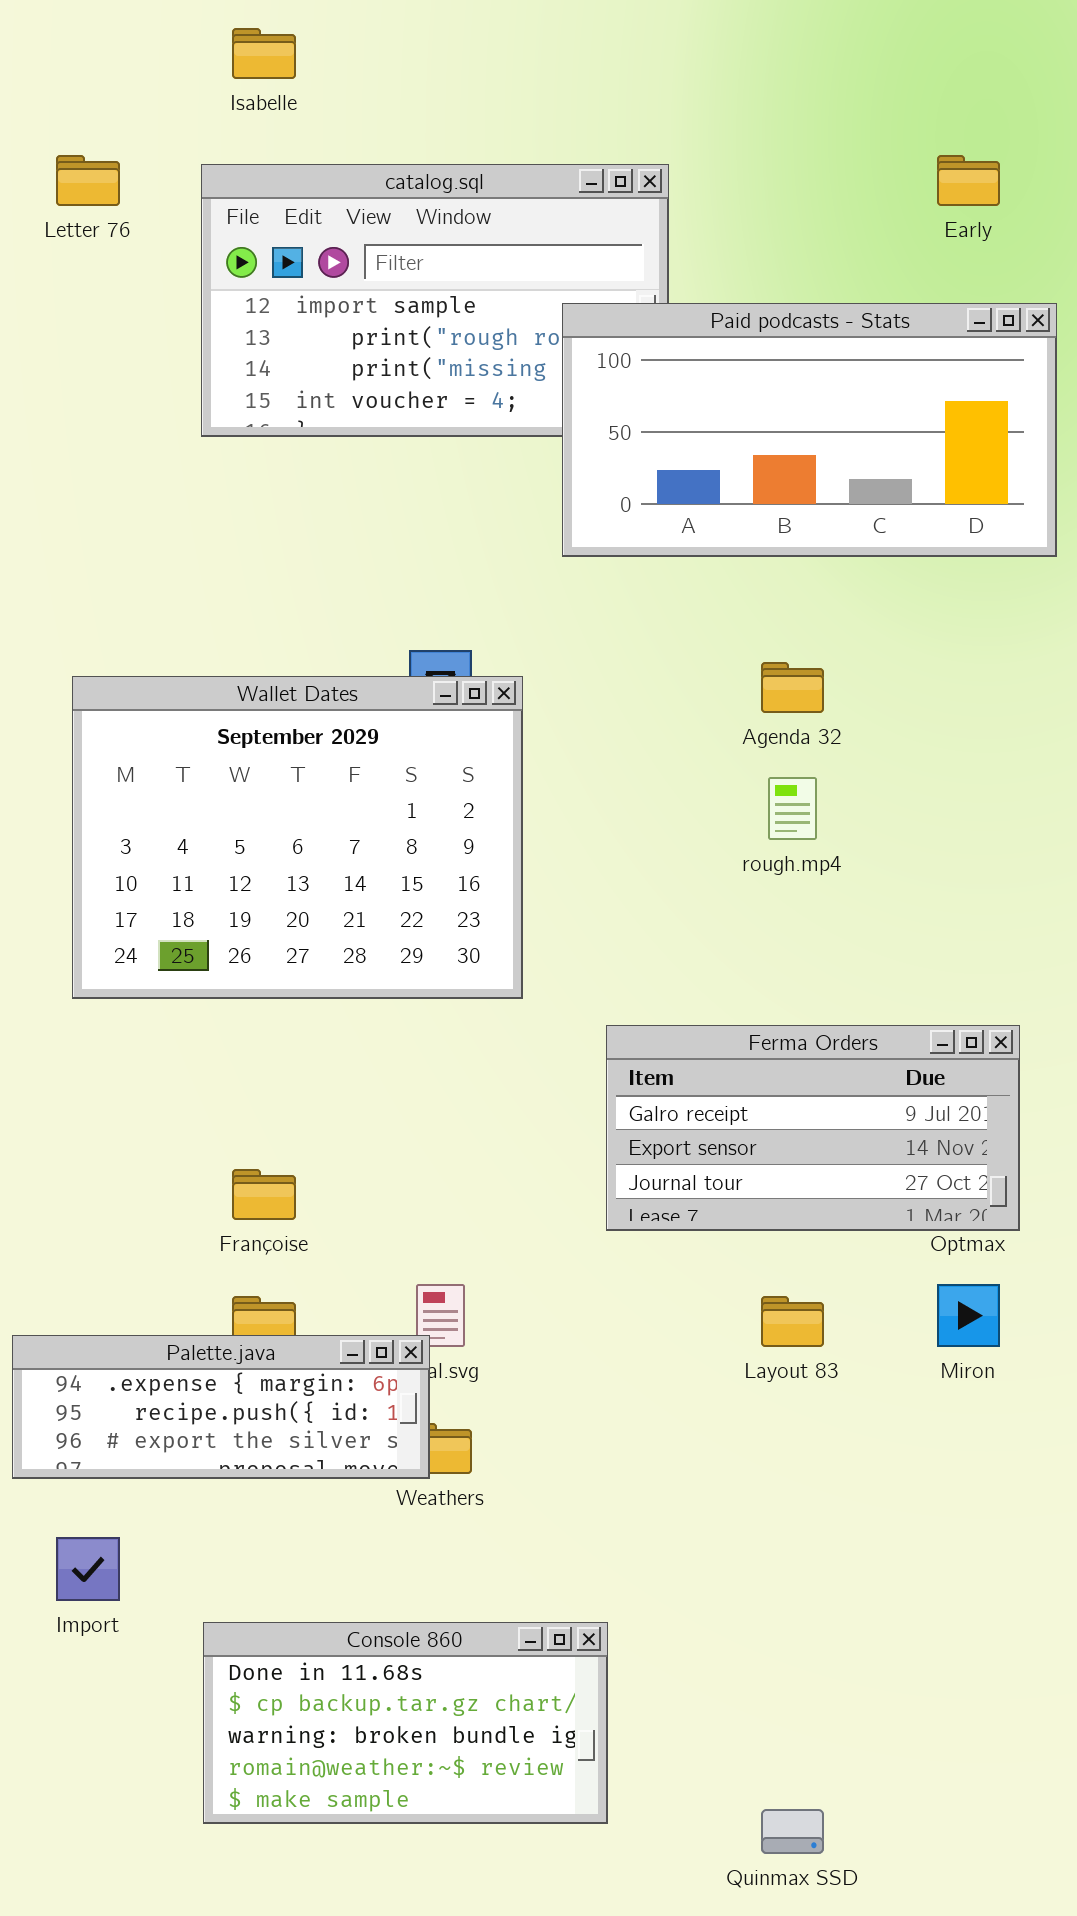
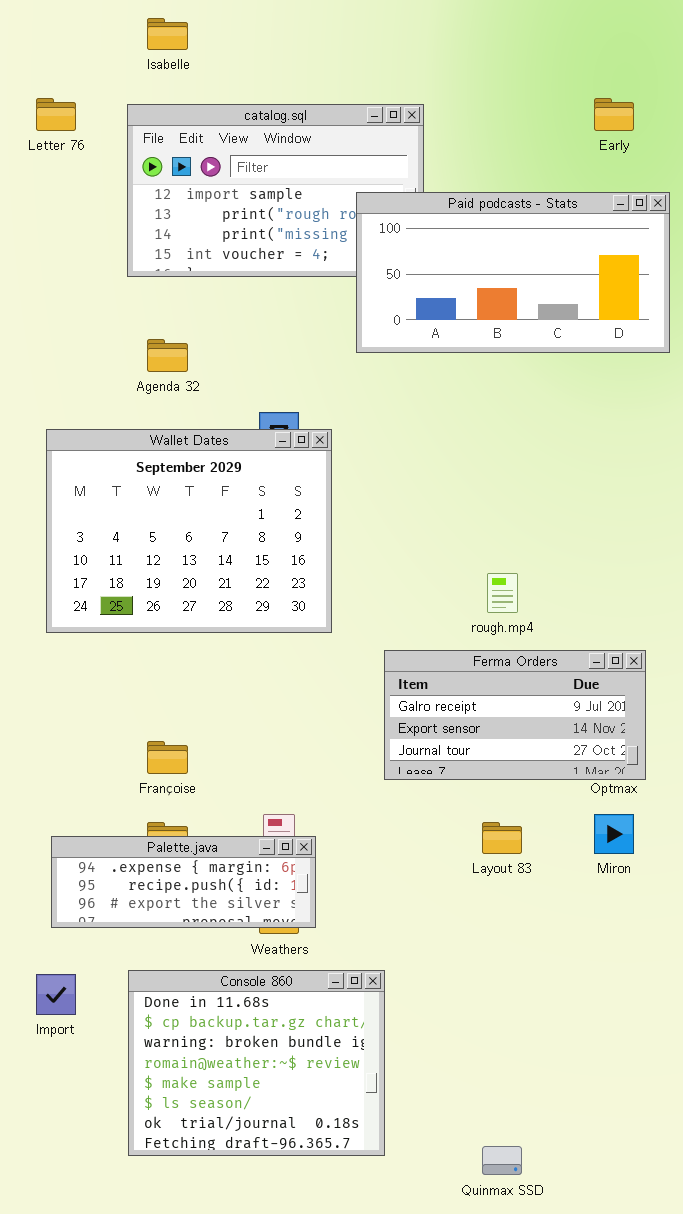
Agenda 32: [761,662,824,713] -> [147,339,188,372], moved
rough.mp4: [768,777,817,840] -> [487,573,518,613], moved
Palette.java: [12,1335,430,1479] -> [51,836,316,928], moved
Console 860: [203,1622,608,1824] -> [128,970,385,1156], resized

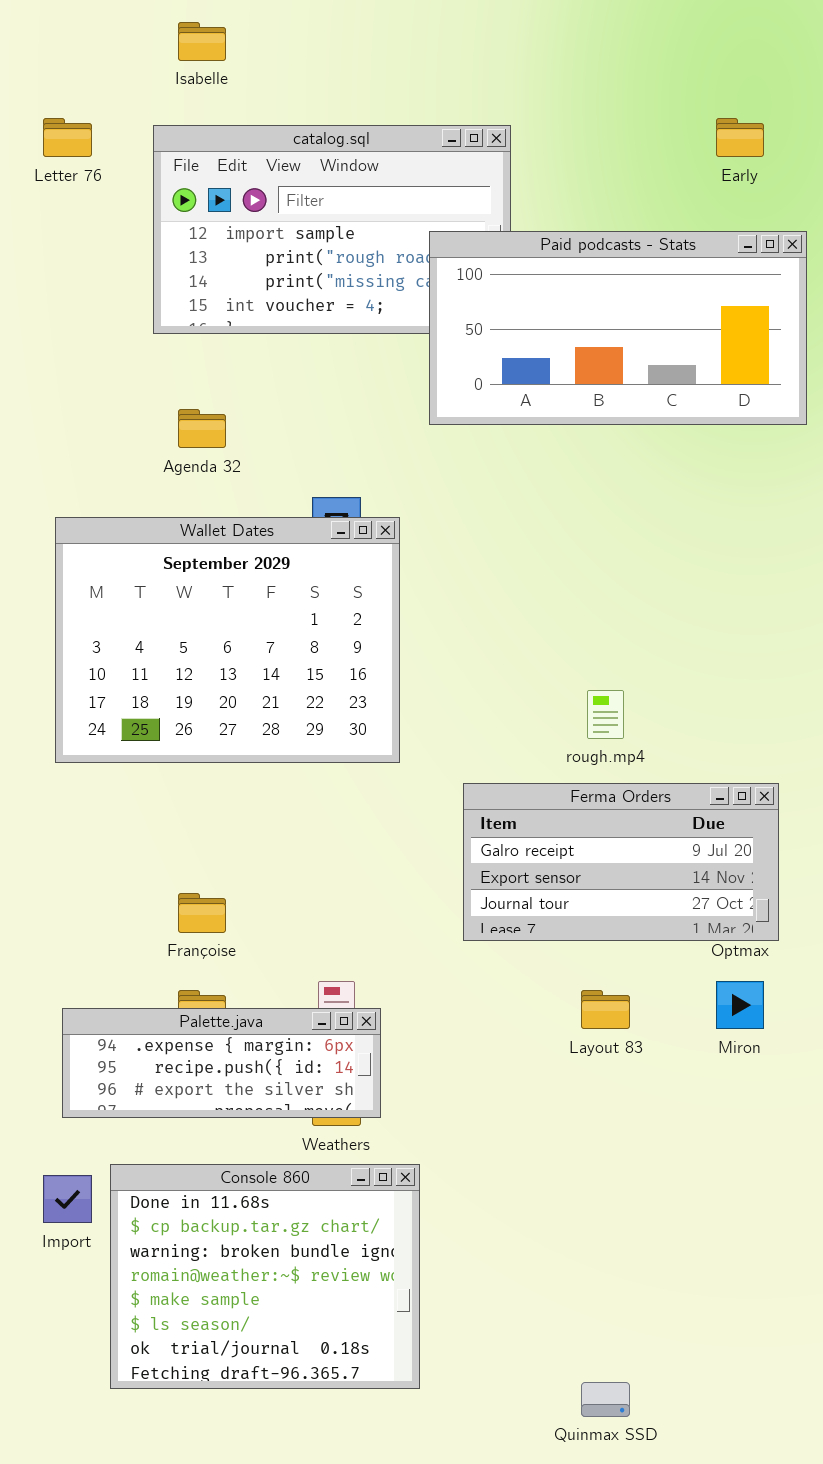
Console 860: [128,970,385,1156] -> [110,1164,420,1389], moved

